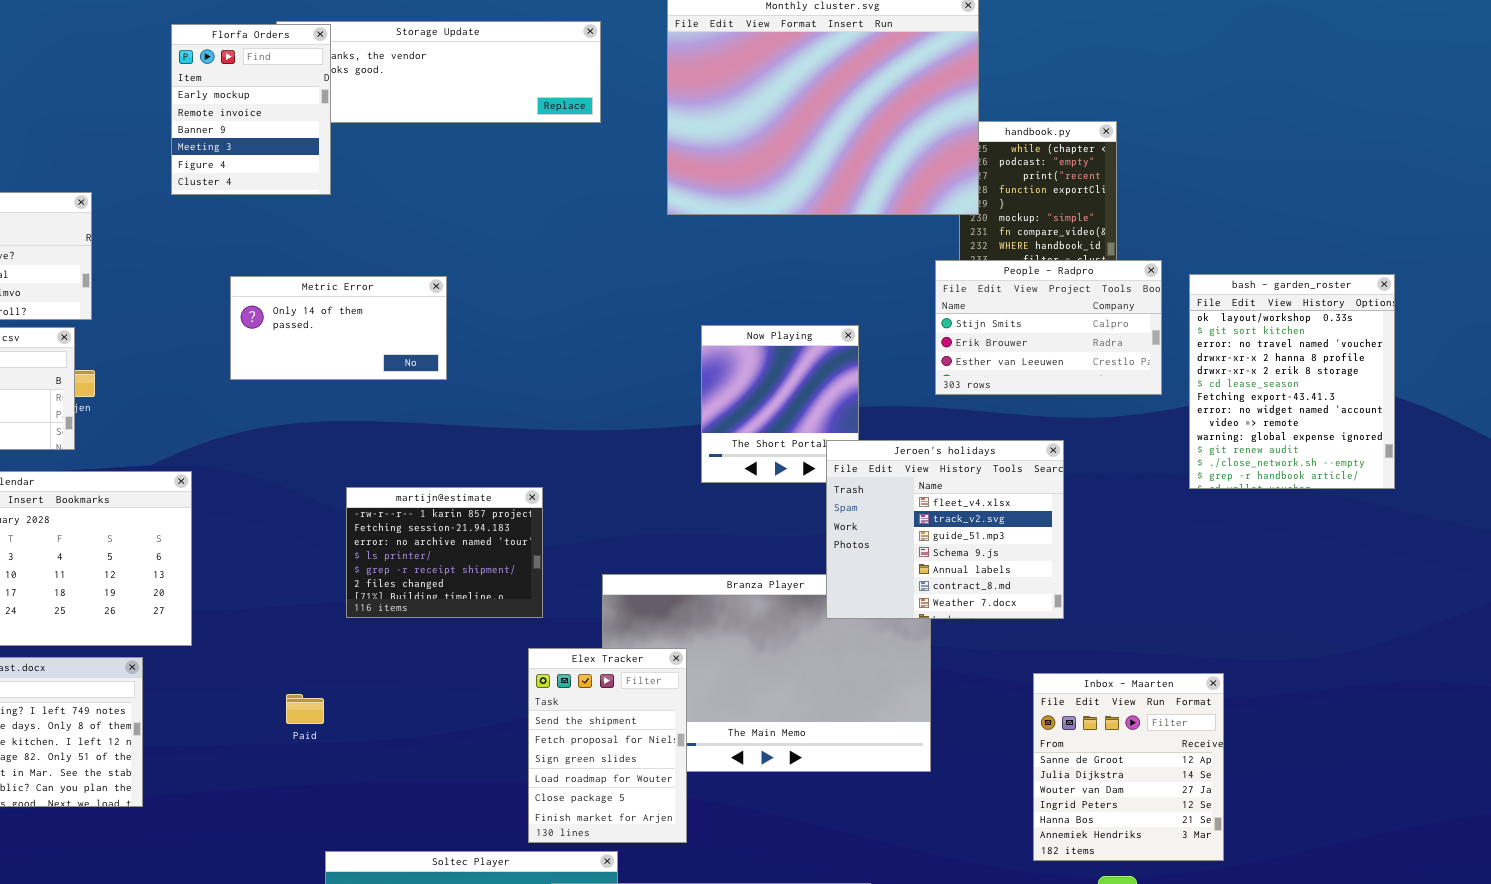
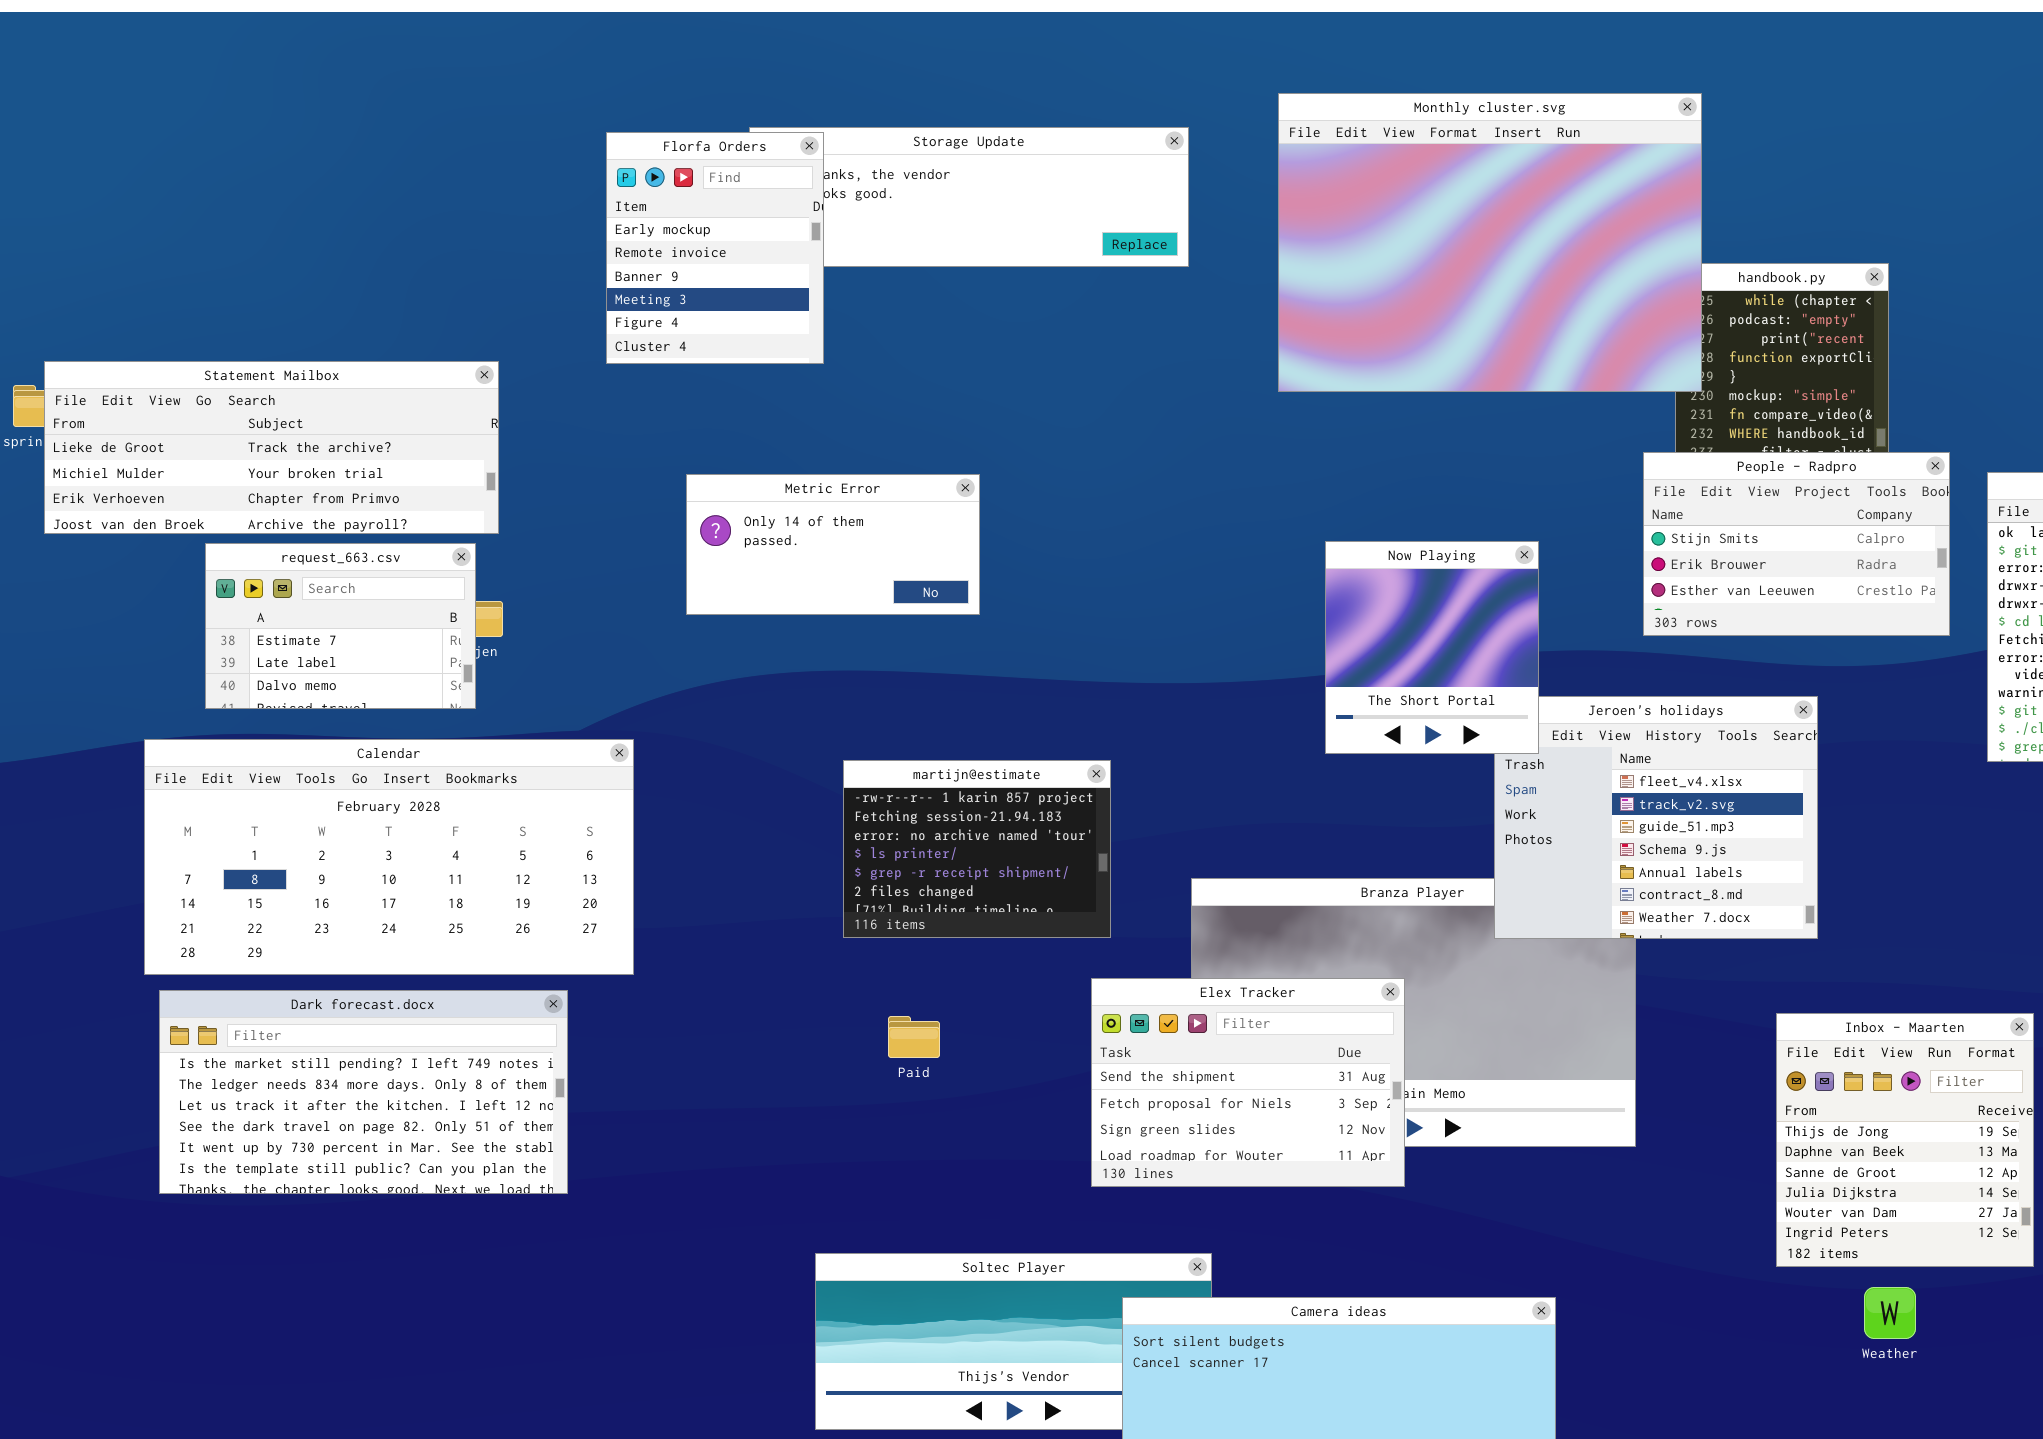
Now Playing: [701,325,859,483] -> [1325,541,1539,754], raised
Elex Tracker: [528,648,687,843] -> [1091,978,1405,1187], resized
Inbox - Maarten: [1033,673,1224,861] -> [1776,1013,2034,1267], scrolled up 2 rows
Paid: [286,694,324,724] -> [888,1016,940,1058], moved

